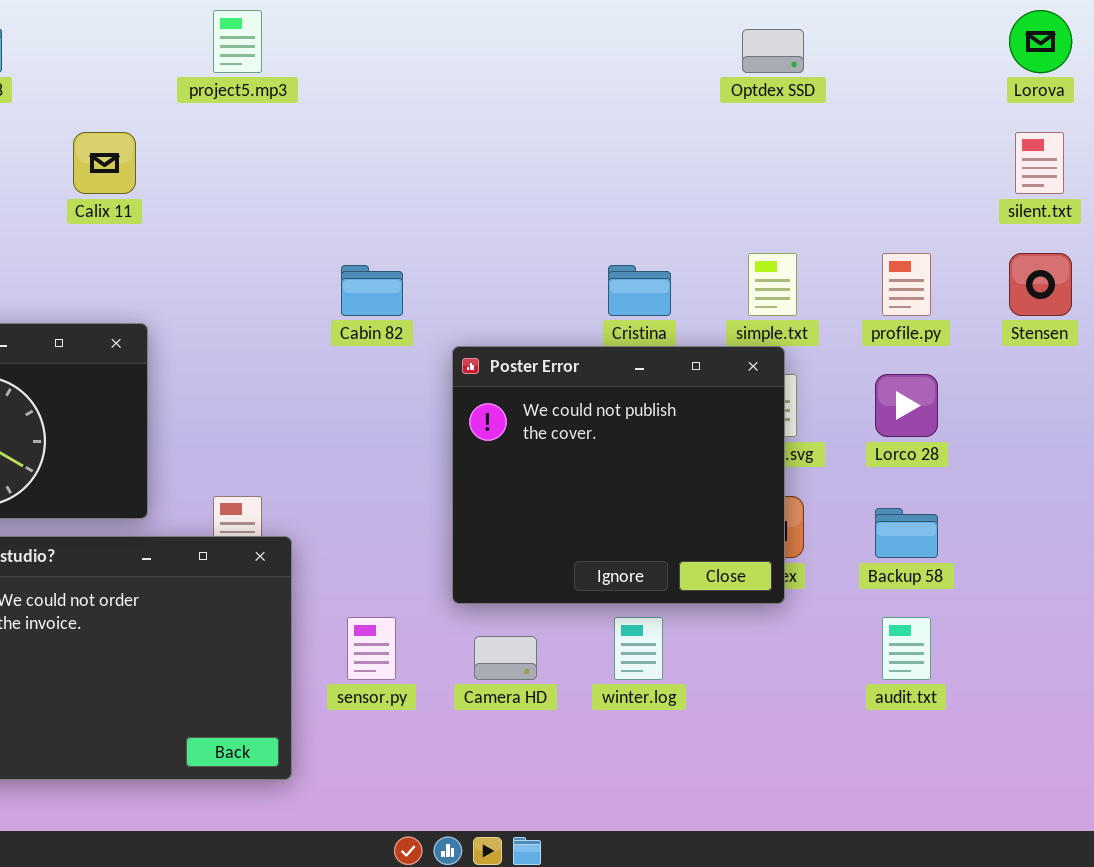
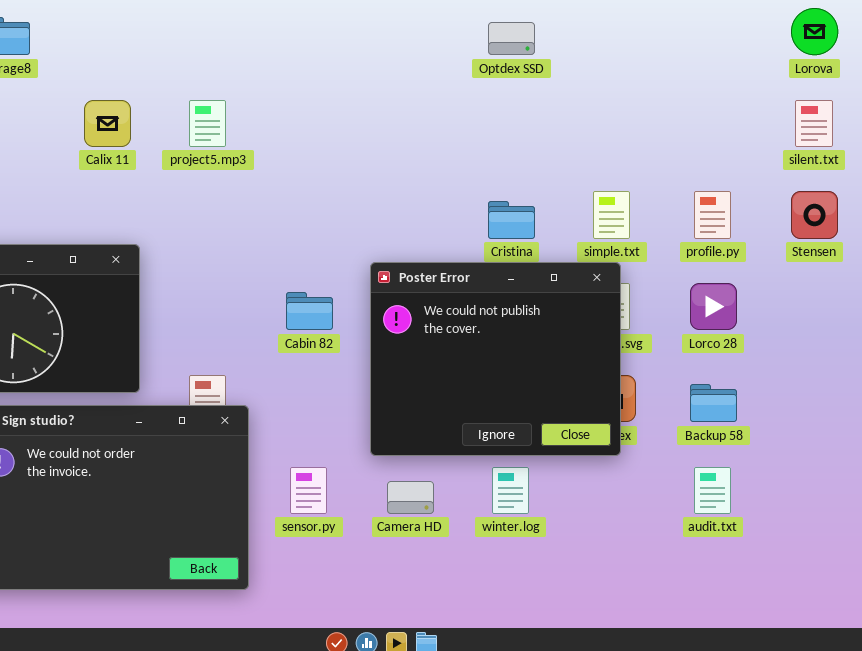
project5.mp3: [213,10,262,73] -> [189,100,226,147], moved
Optdex SSD: [742,29,804,73] -> [488,22,535,55], moved
Cabin 82: [341,265,403,316] -> [286,292,333,330], moved

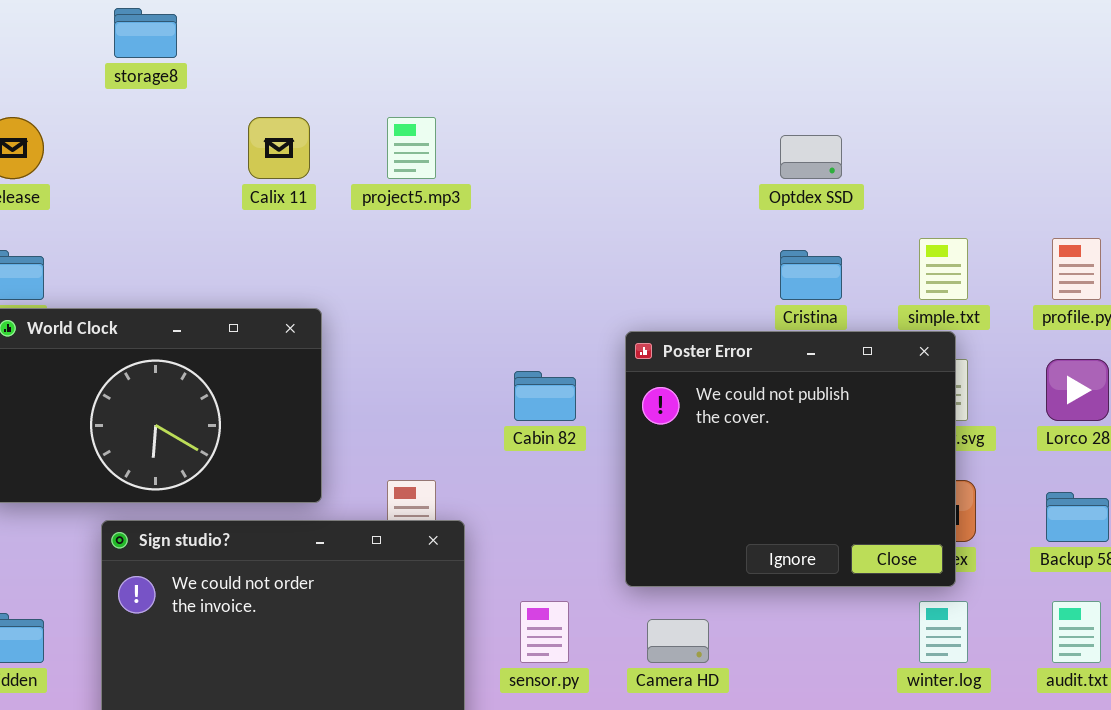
Optdex SSD: [488,22,535,55] -> [780,135,842,179], moved
winter.log: [492,467,529,514] -> [919,601,968,663], moved

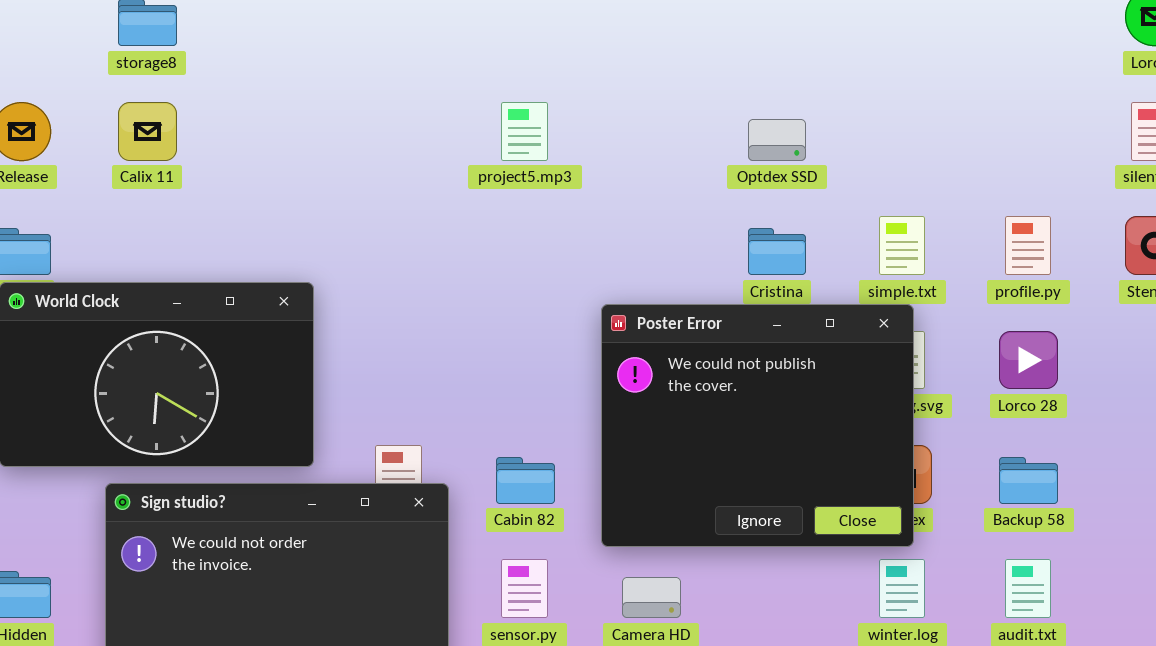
Calix 11: [248,117,310,179] -> [118,102,177,161], moved
project5.mp3: [387,117,436,179] -> [501,102,548,161], moved
Cabin 82: [514,371,576,421] -> [496,457,555,504], moved

